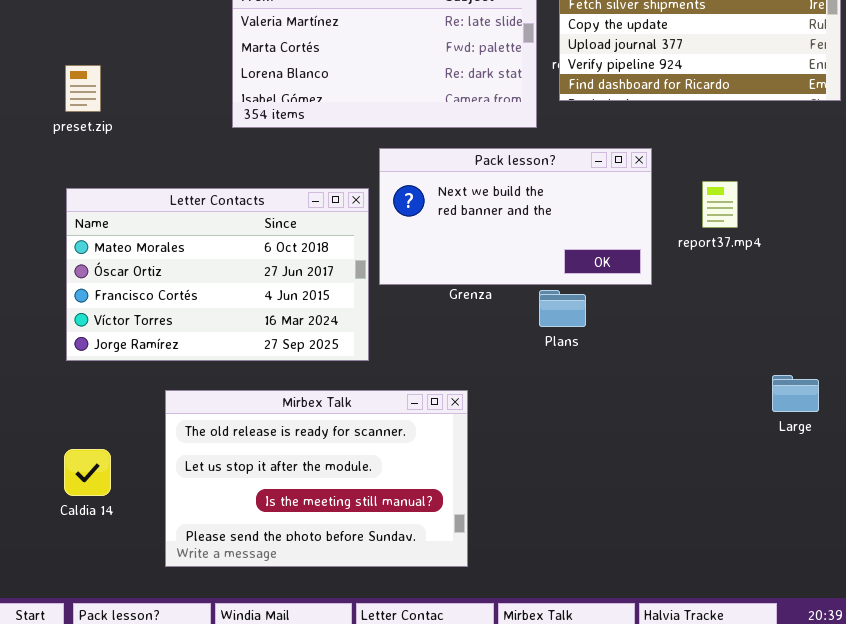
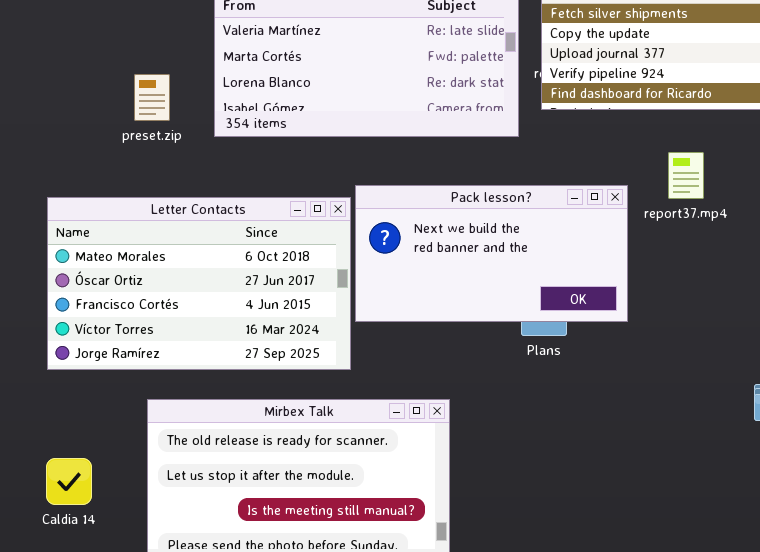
preset.zip: [65,65,101,112] -> [134,74,170,121], moved
Pack lesson?: [379,148,652,285] -> [355,185,628,322], moved
report37.mp4: [702,181,738,228] -> [668,152,704,199], moved

